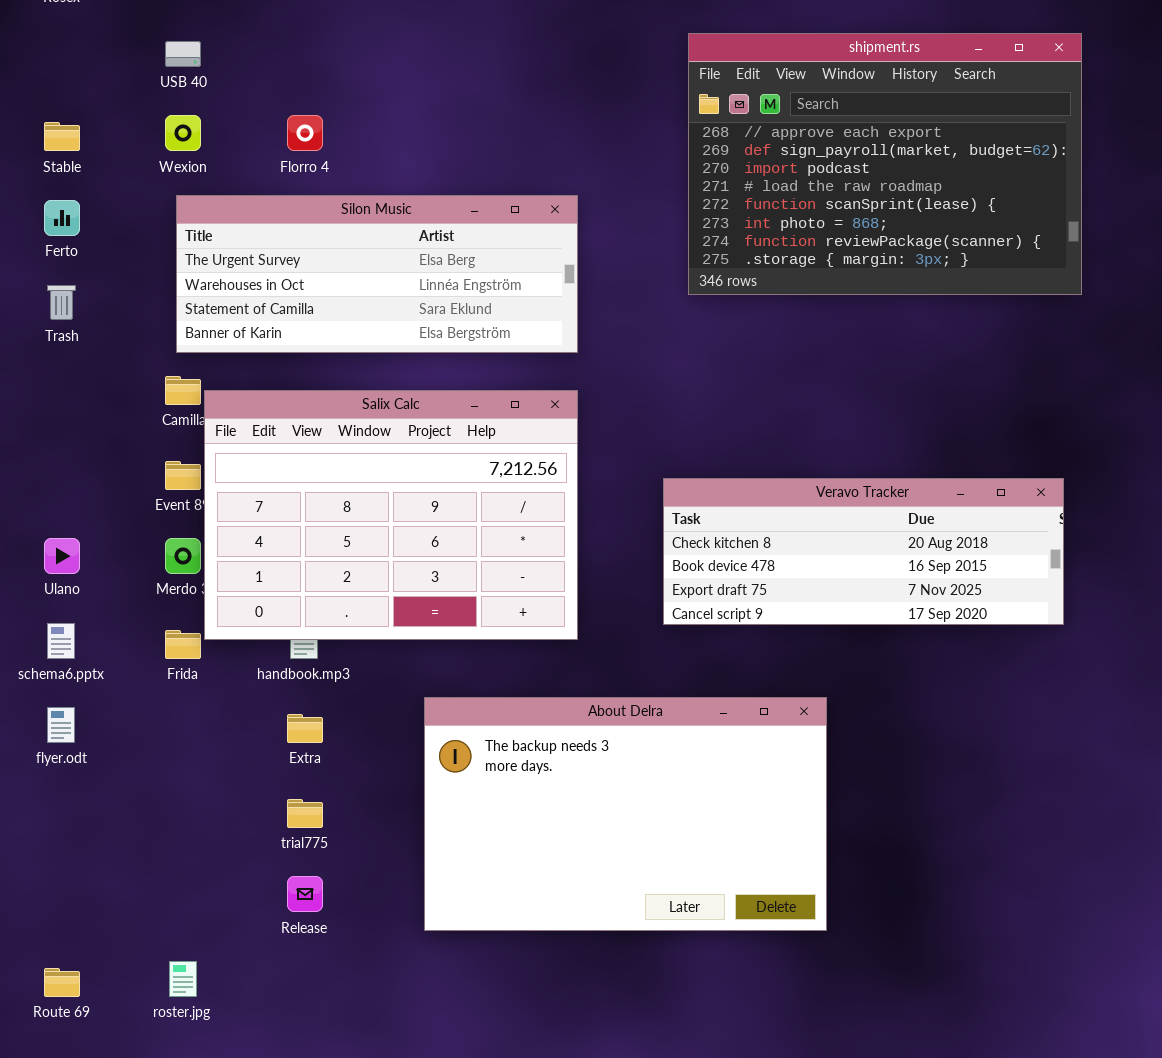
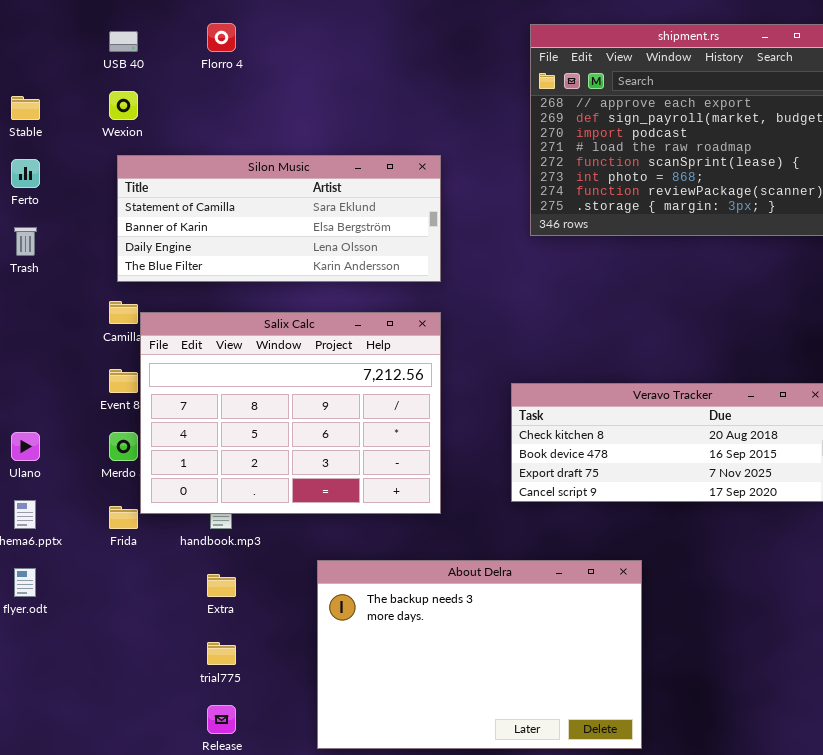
Florro 4: [287,115,323,151] -> [207,23,236,52], moved
Silon Music: [176,195,578,353] -> [117,155,441,282], scrolled down 2 rows

